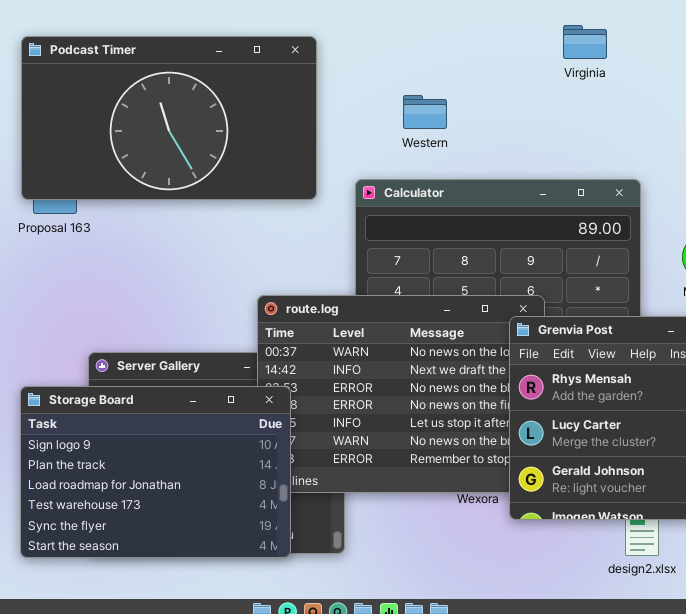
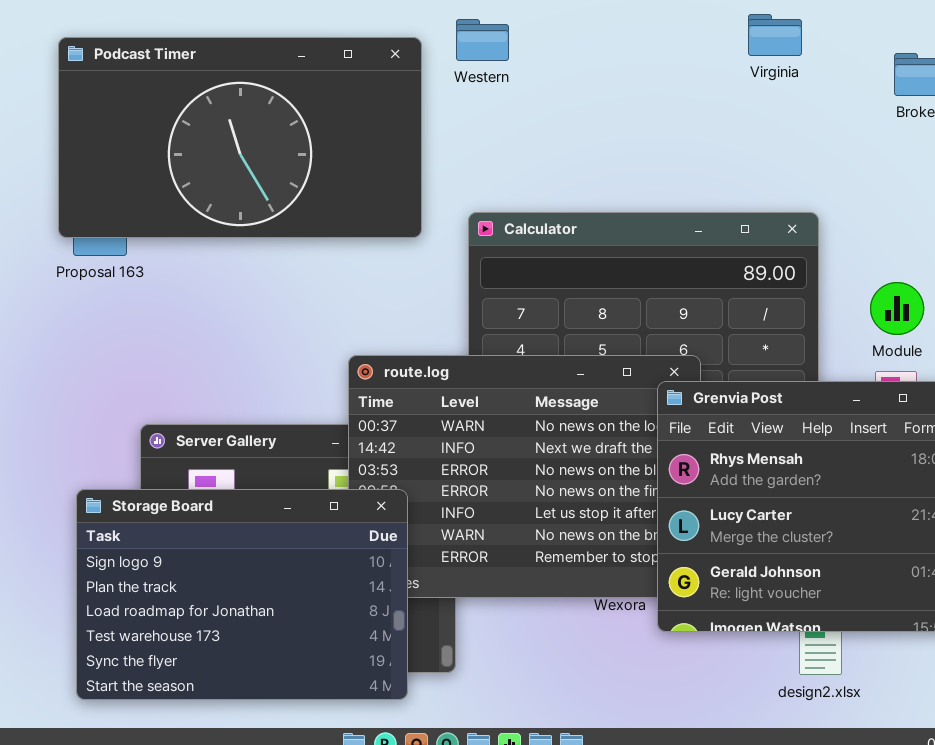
Virginia: [563,25,607,59] -> [748,14,802,56], moved
Western: [403,95,447,129] -> [456,19,509,61], moved
Storage Board: [20,386,291,558] -> [76,489,408,700], moved

